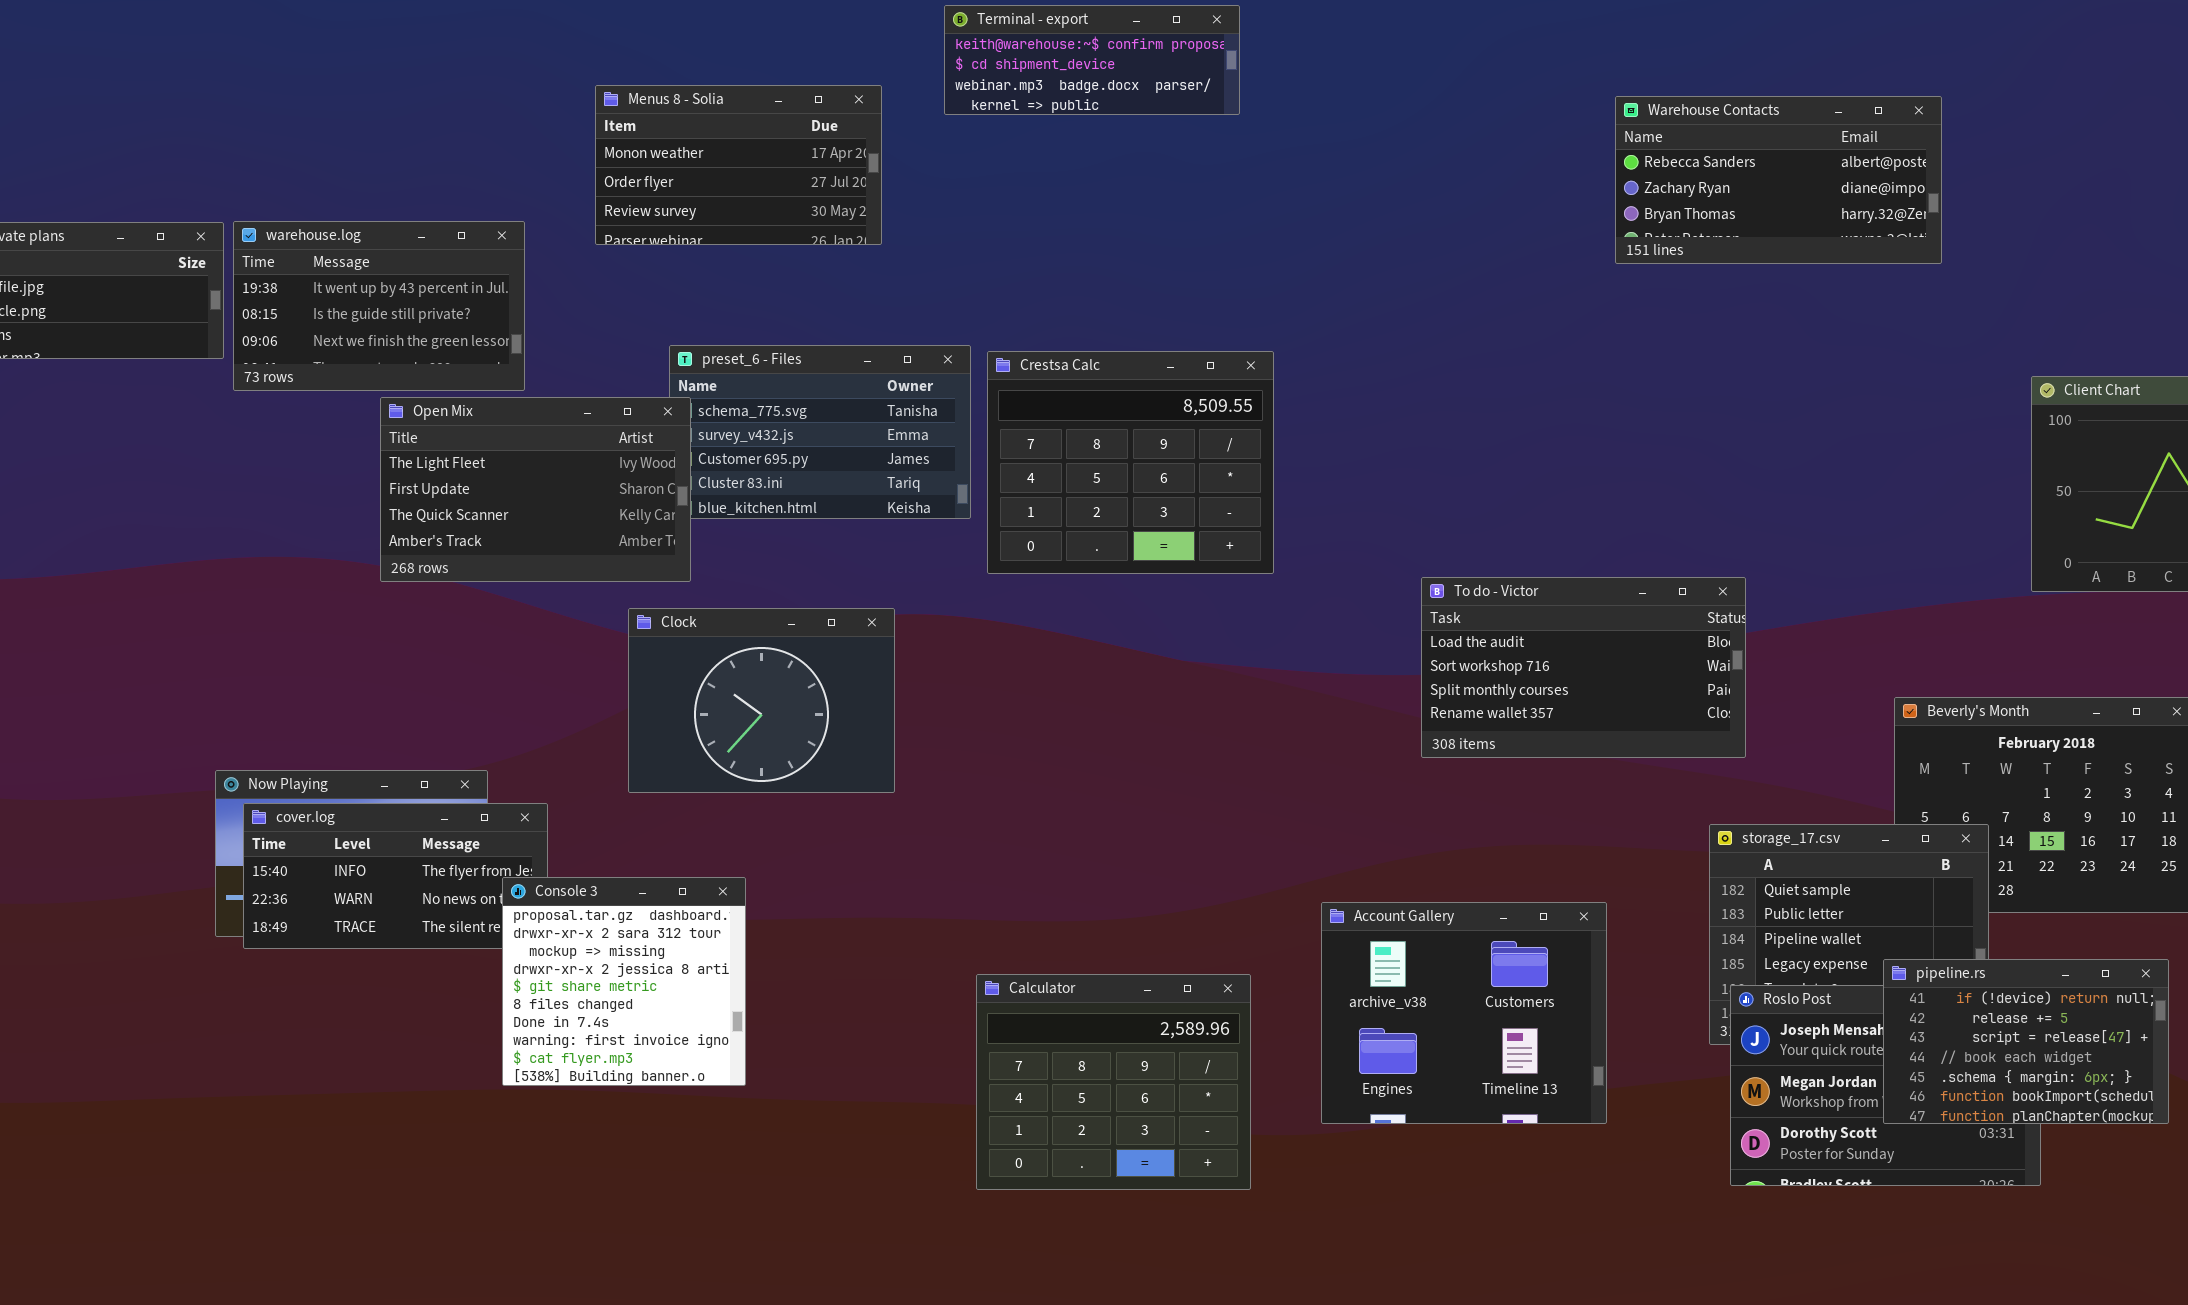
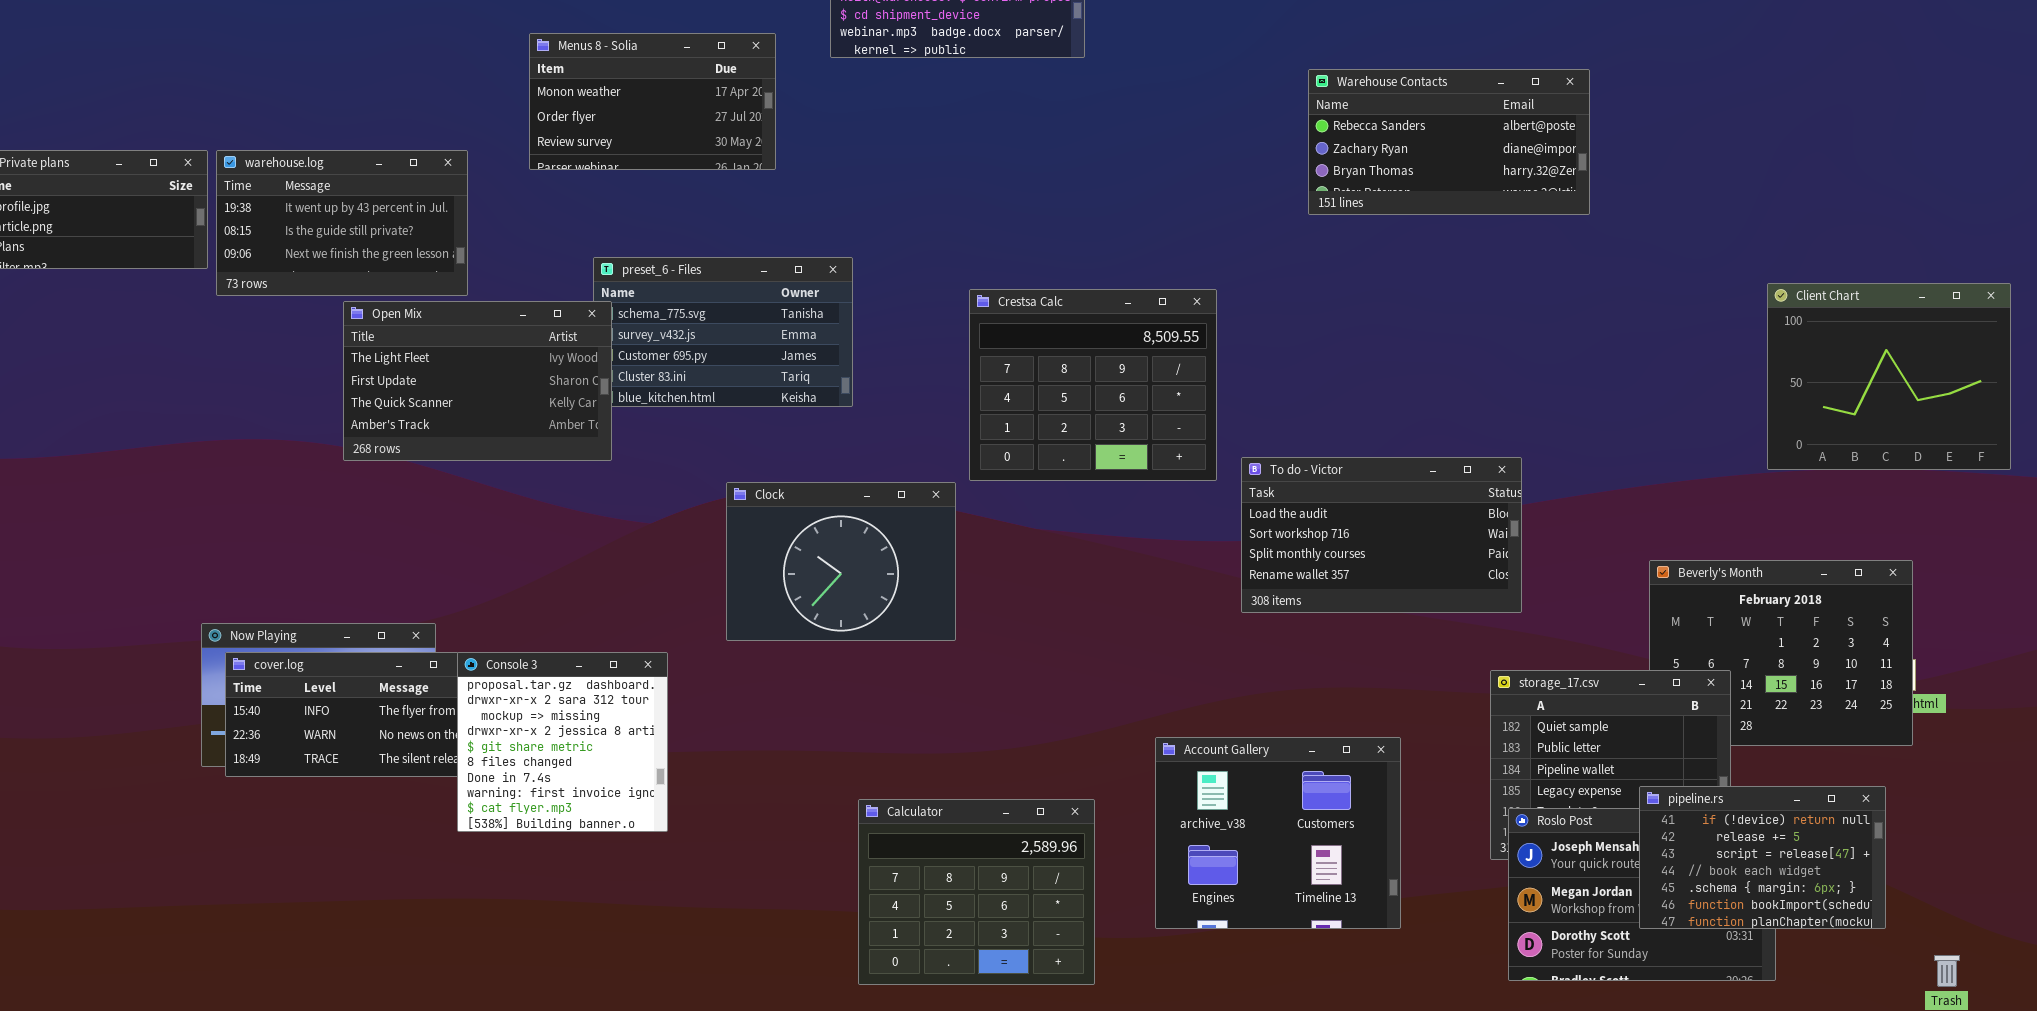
Warehouse Contacts: [1615,96,1942,264] -> [1308,69,1590,215], moved
Crestsa Calc: [987,351,1274,574] -> [969,289,1217,481], moved
Clock: [628,608,895,793] -> [726,482,956,641], moved
Console 3: [502,877,746,1086] -> [457,652,668,832], moved

